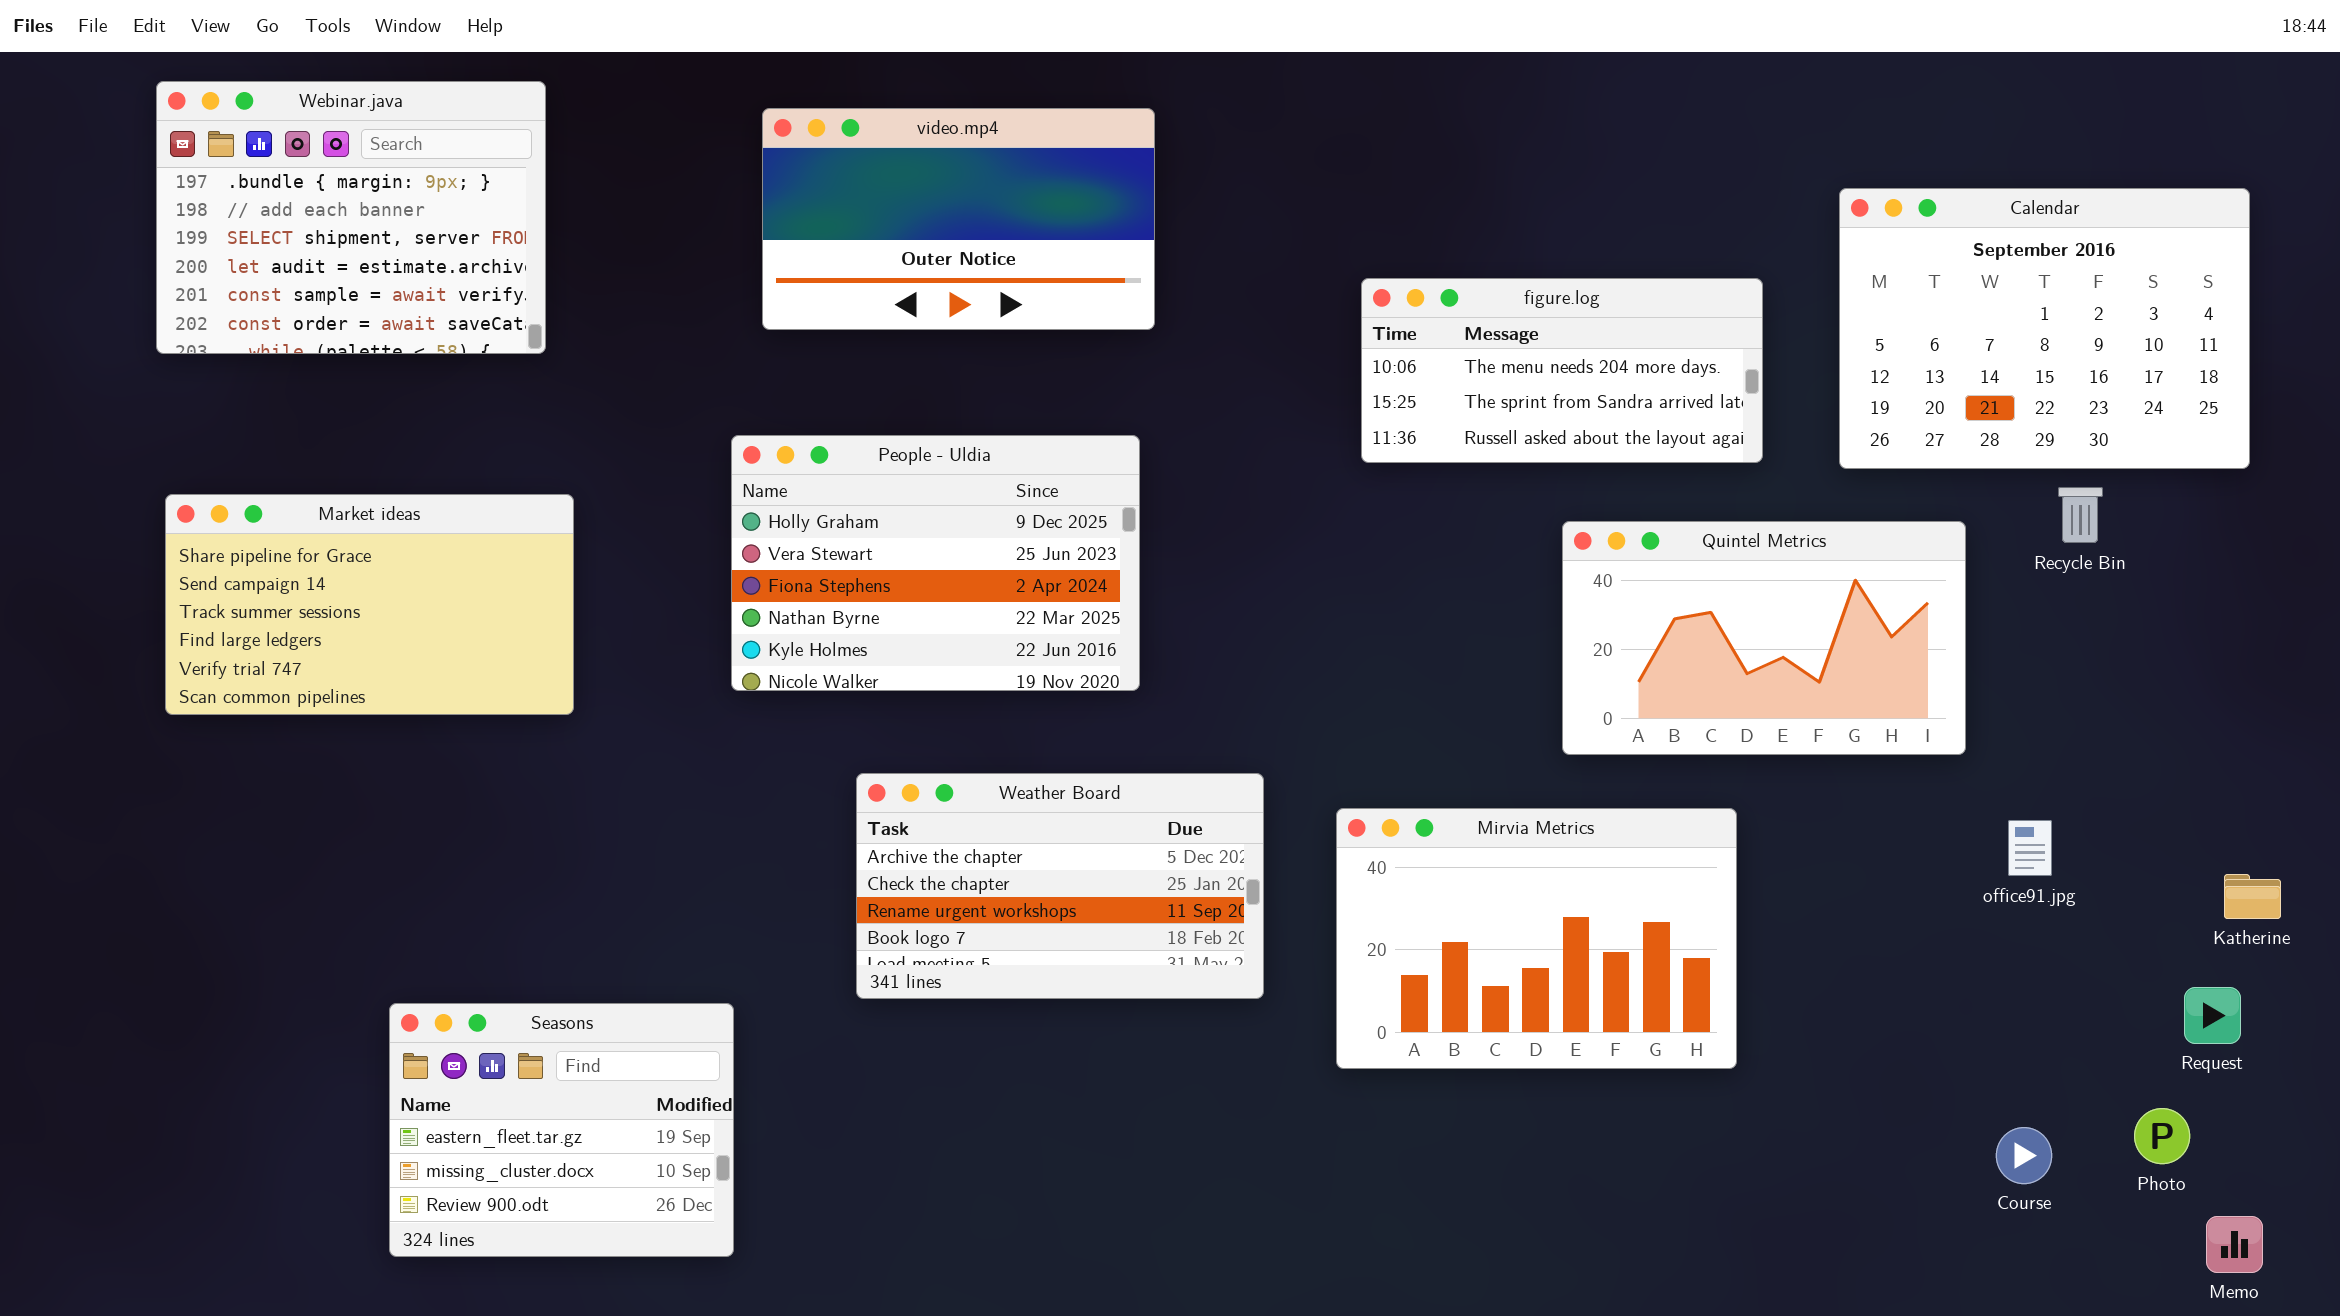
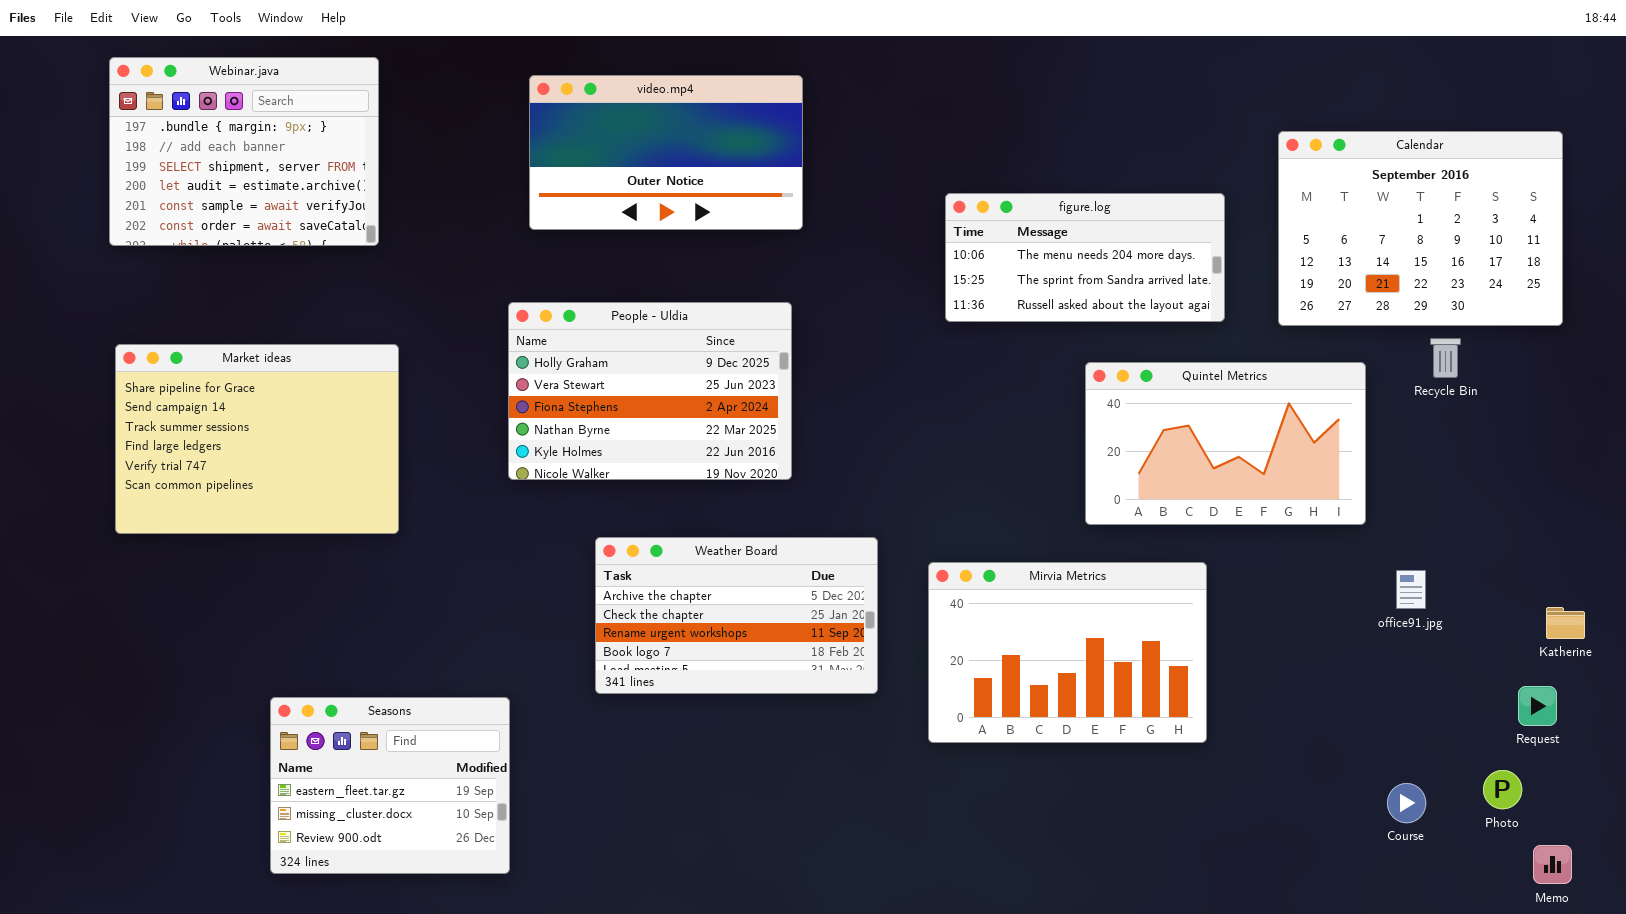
Market ideas: [165,494,574,715] -> [115,344,399,534], resized

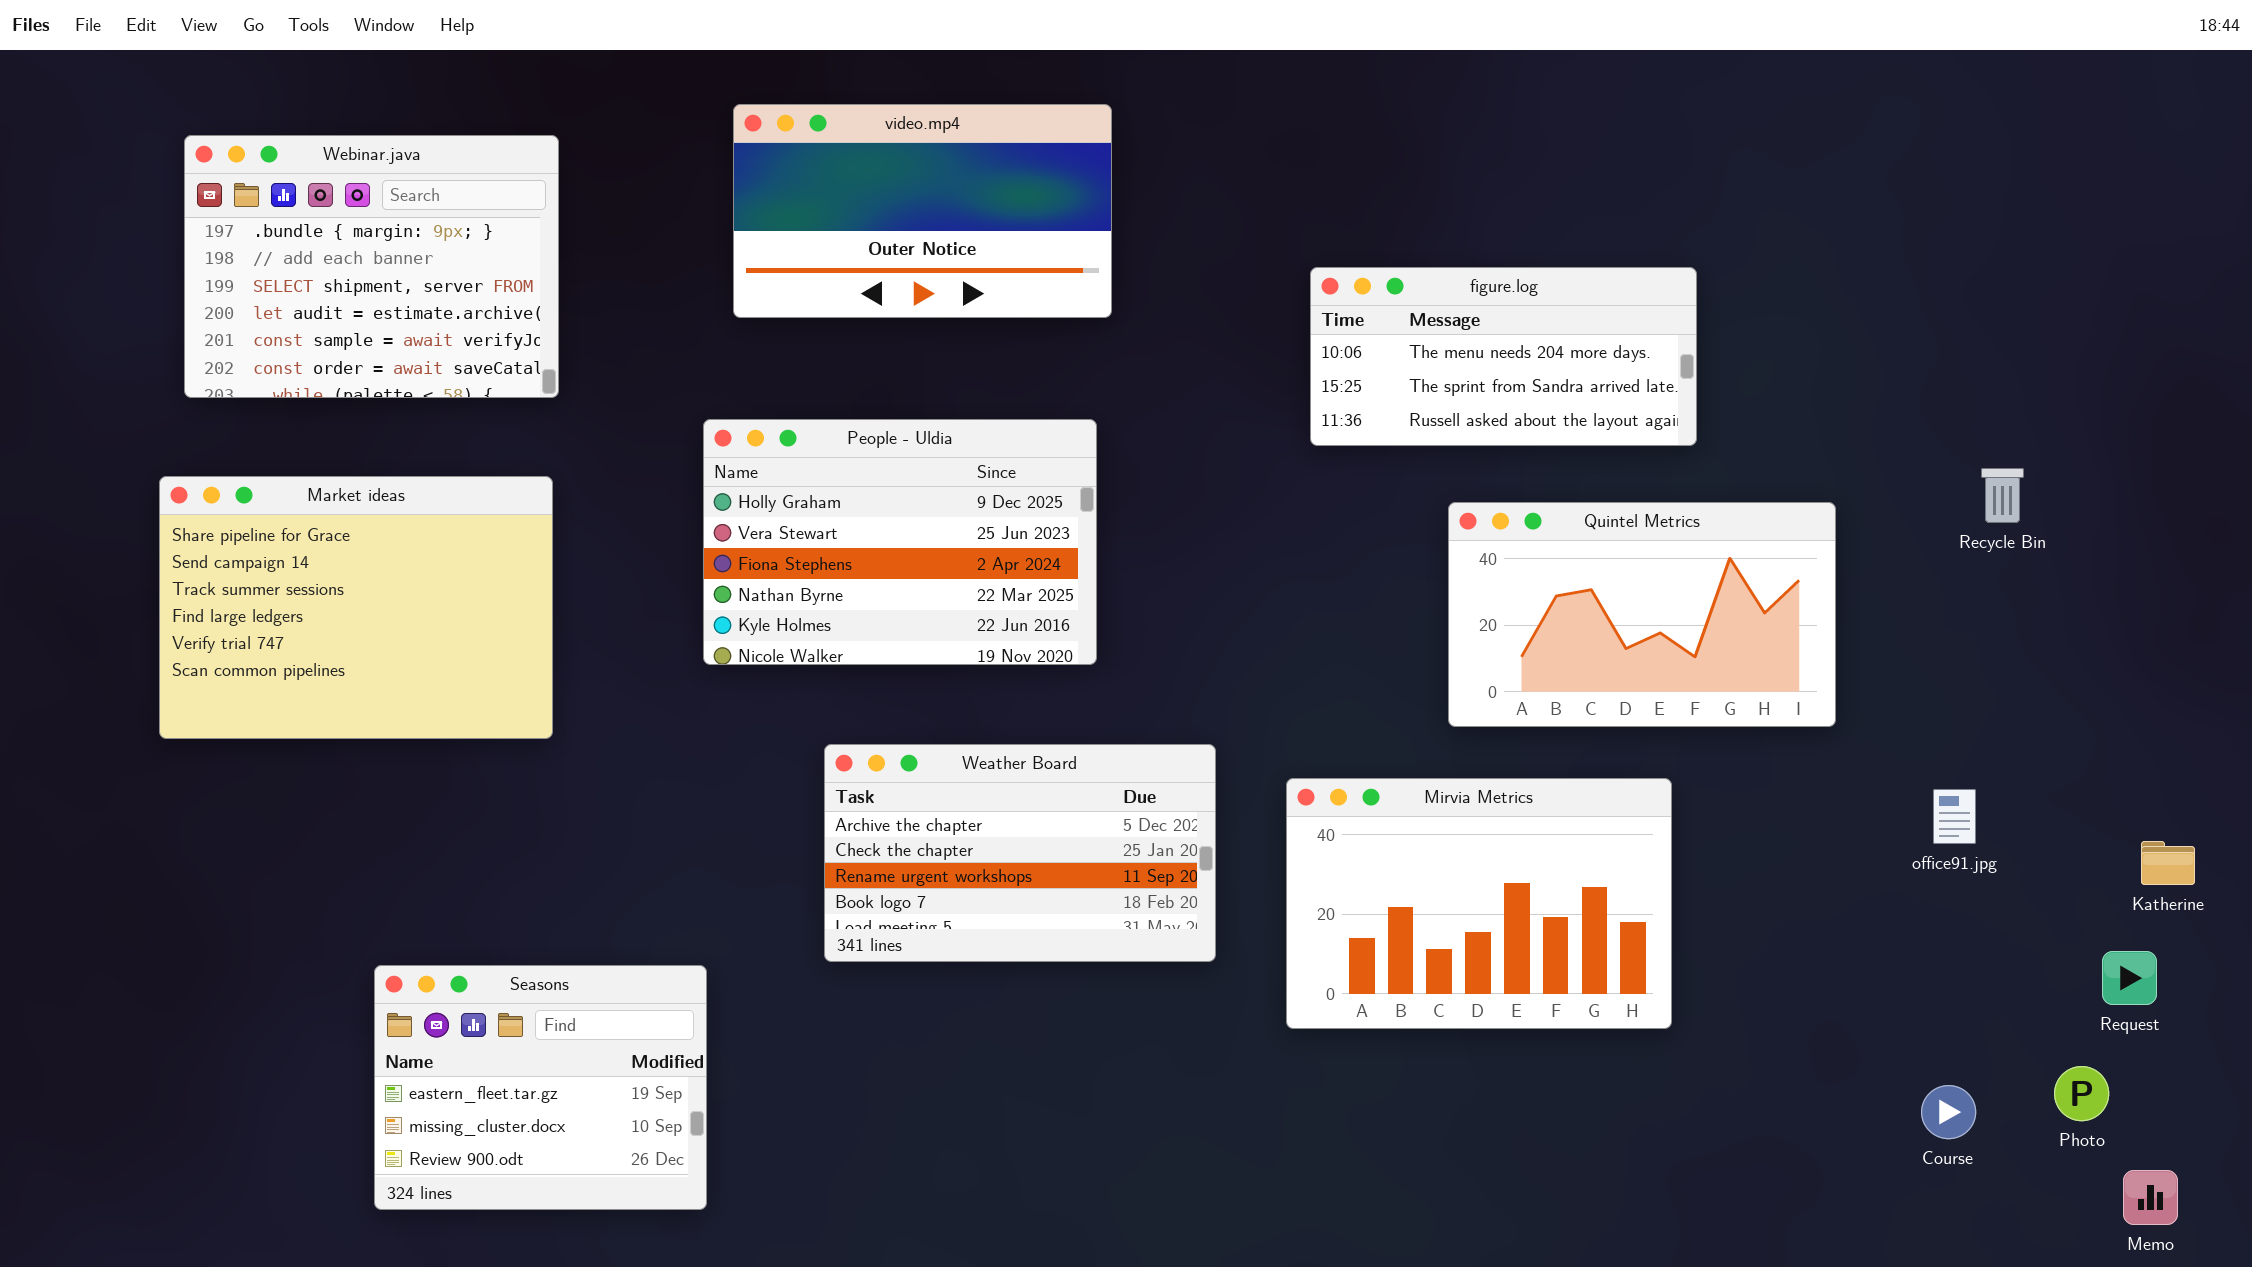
Webinar.java: [109,57,379,246] -> [184,135,559,398], moved
Calendar: [1278,131,1563,326] -> none, closed
Quintel Metrics: [1085,362,1366,525] -> [1448,502,1836,727], moved

